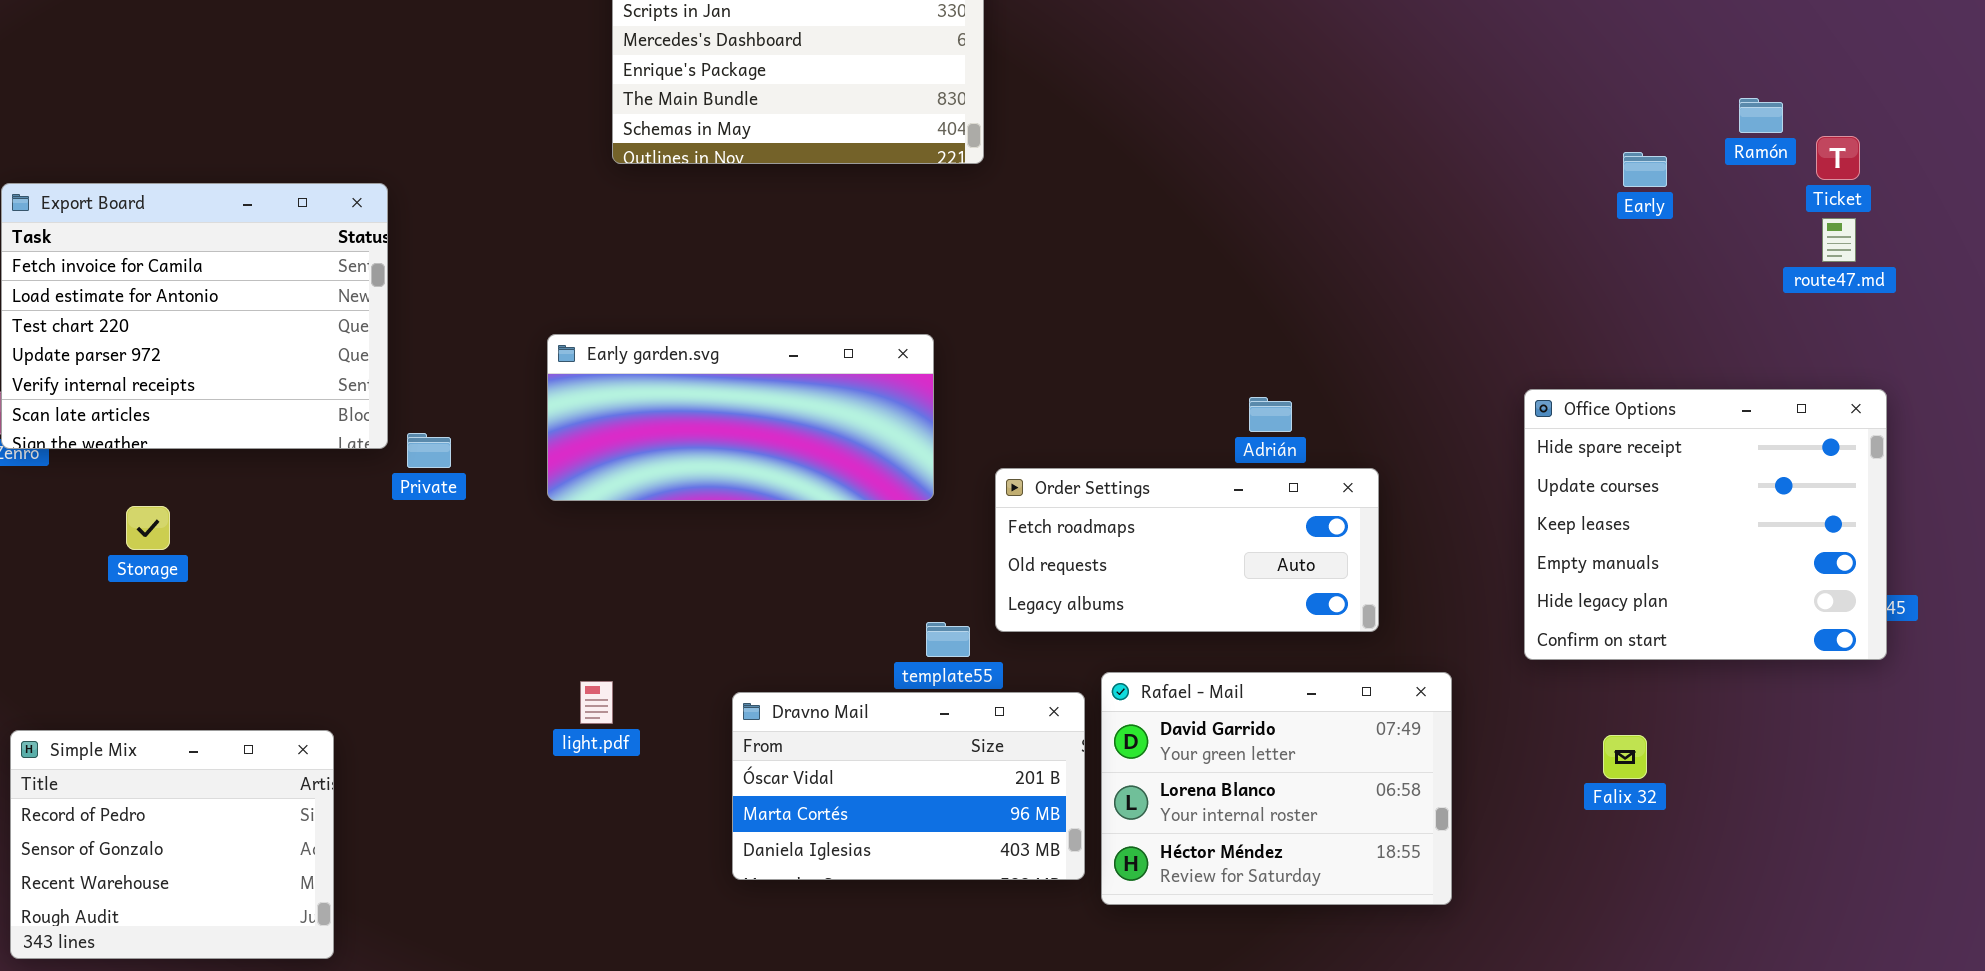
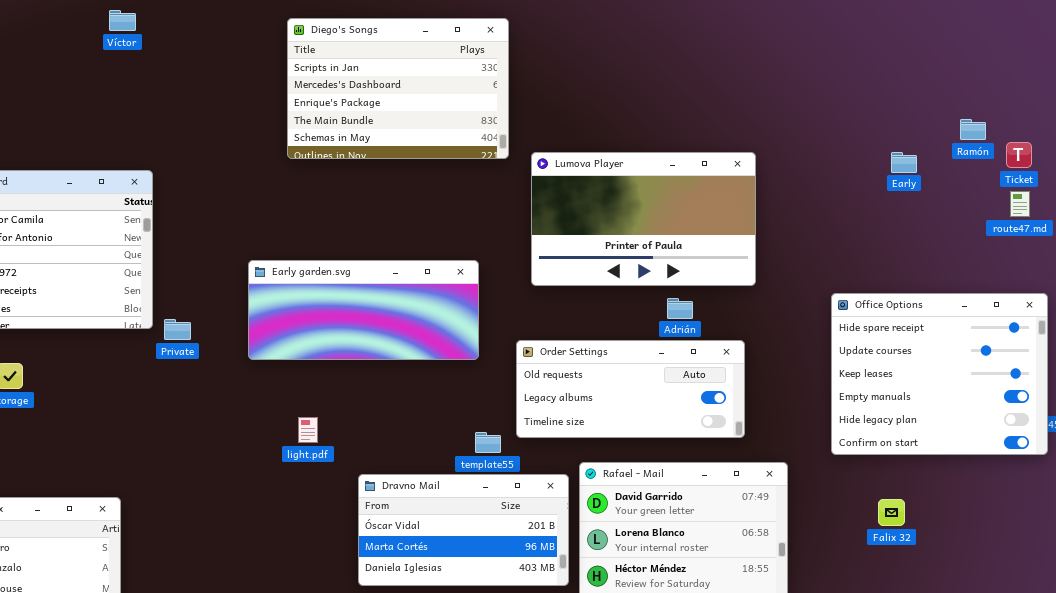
Lumova Player: none -> [531,152,756,286], opened
Order Settings: [995,468,1379,632] -> [516,340,745,438], scrolled down 1 row
light.pdf: [580,681,613,724] -> [298,417,318,443], moved

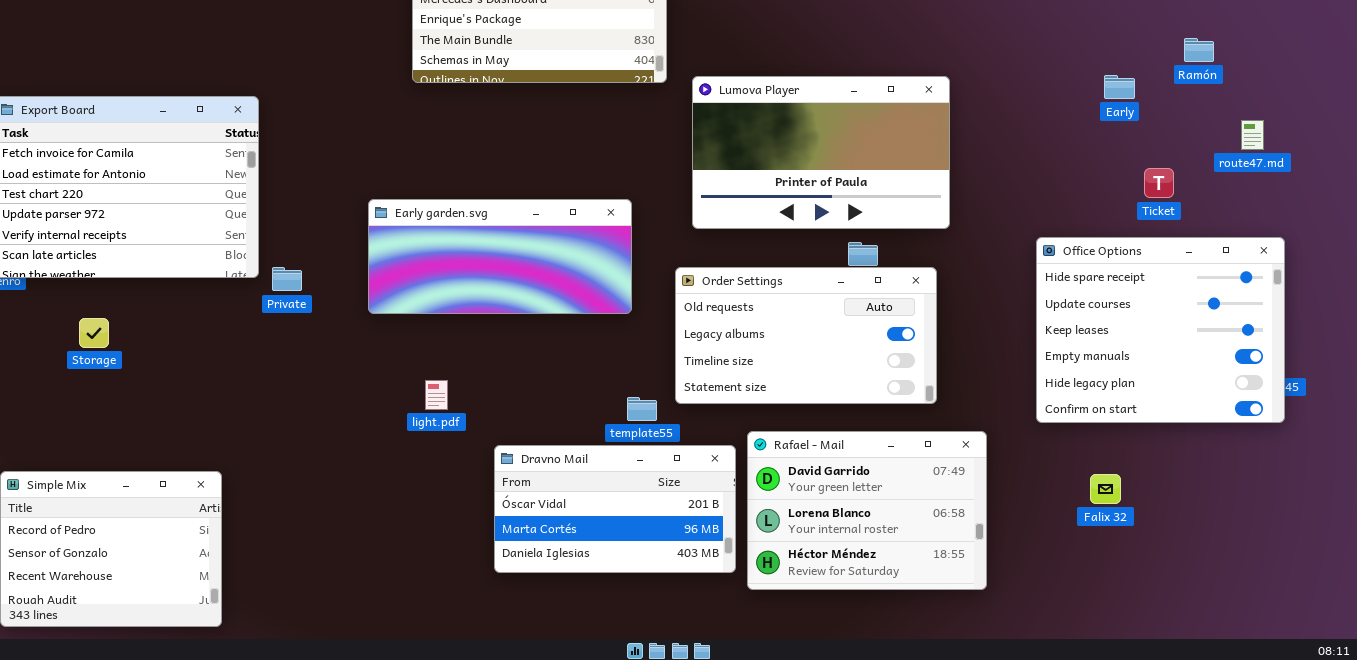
Ticket: [1006,142,1032,168] -> [1144,168,1174,198], moved
Order Settings: [516,340,745,438] -> [675,267,937,404], resized

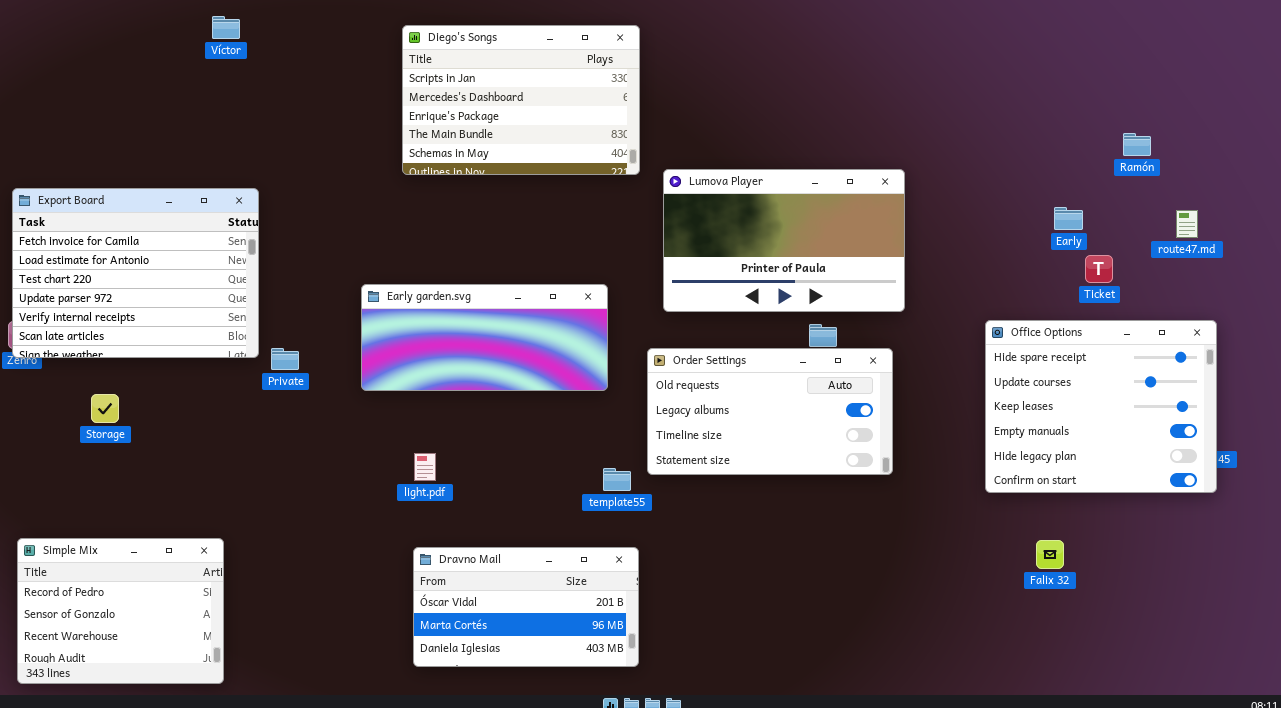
Early: [1104,75,1135,99] -> [1054,207,1083,230], moved
Rafael - Mail: [747,431,987,590] -> none, closed
Dravno Mail: [494,445,736,573] -> [413,547,639,667], moved

